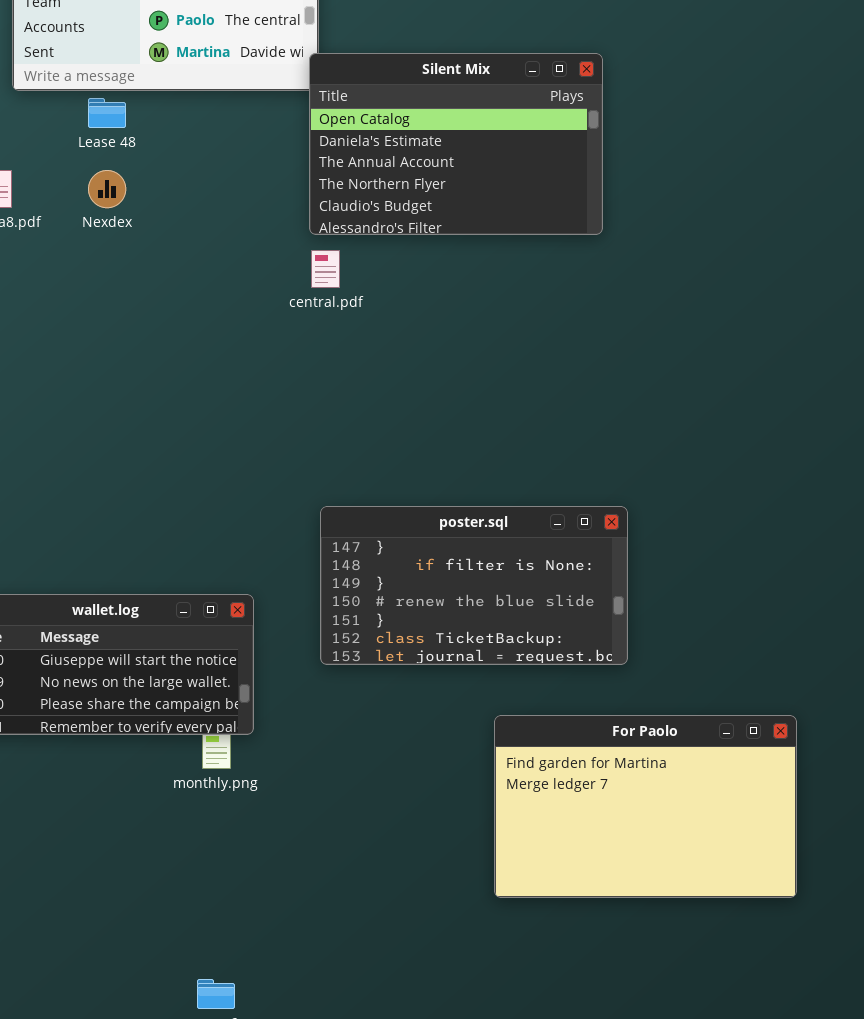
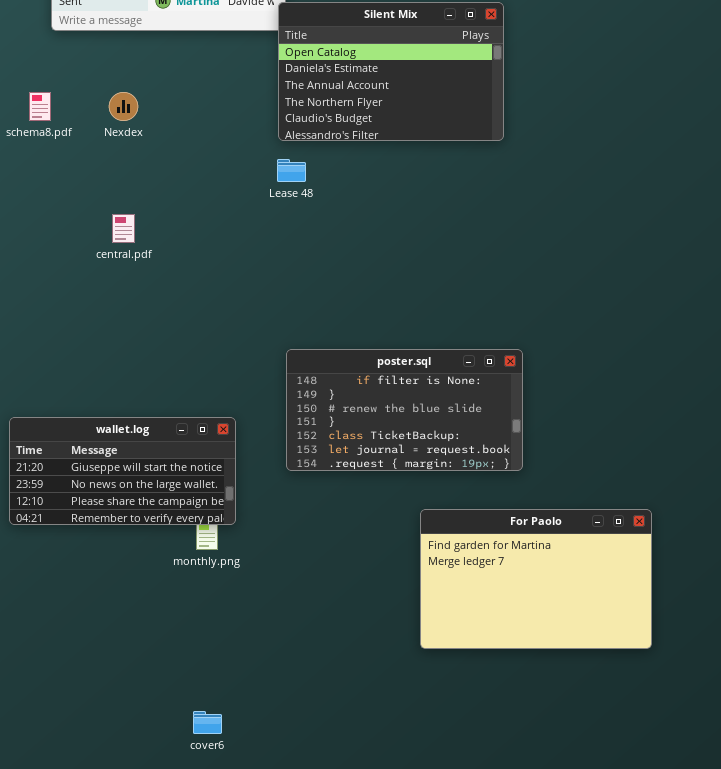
Lease 48: [88,98,126,128] -> [277,159,306,182], moved
central.pdf: [311,250,340,288] -> [112,214,135,243], moved
poster.sql: [320,506,628,665] -> [286,349,523,471], scrolled down 1 row

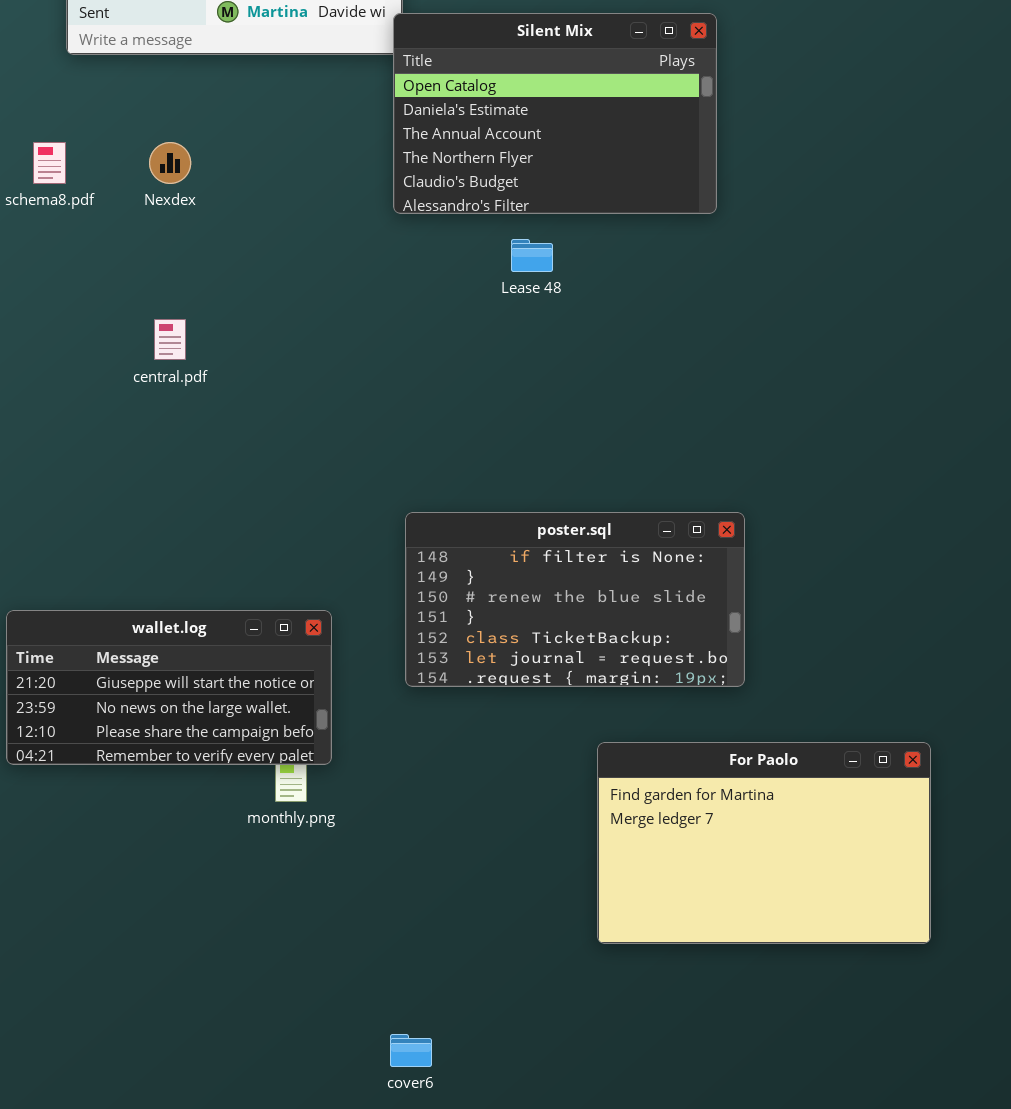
Lease 48: [277,159,306,182] -> [511,239,553,272], moved
cover6: [193,711,222,734] -> [390,1034,432,1067], moved

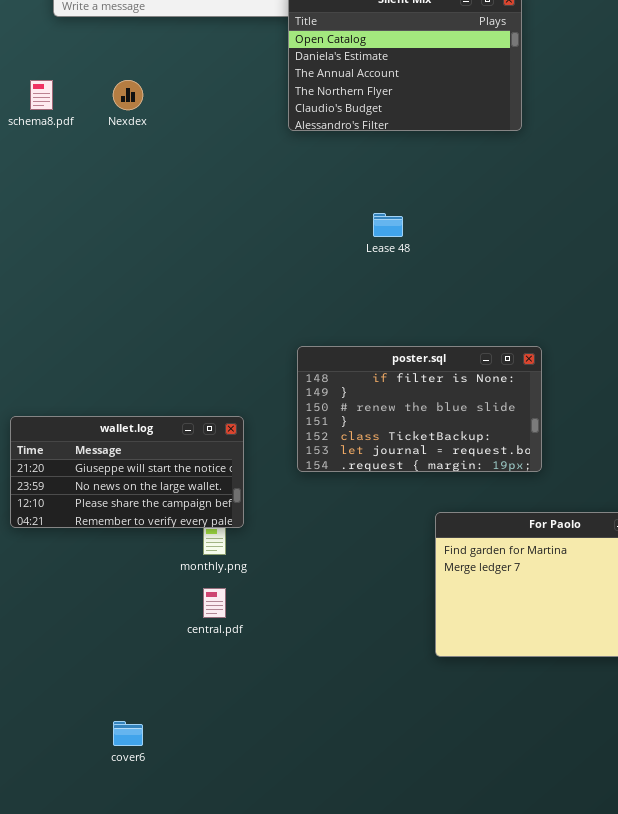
Lease 48: [511,239,553,272] -> [373,213,403,237], moved
central.pdf: [154,319,186,360] -> [203,588,226,618], moved
cover6: [390,1034,432,1067] -> [113,721,143,746], moved

